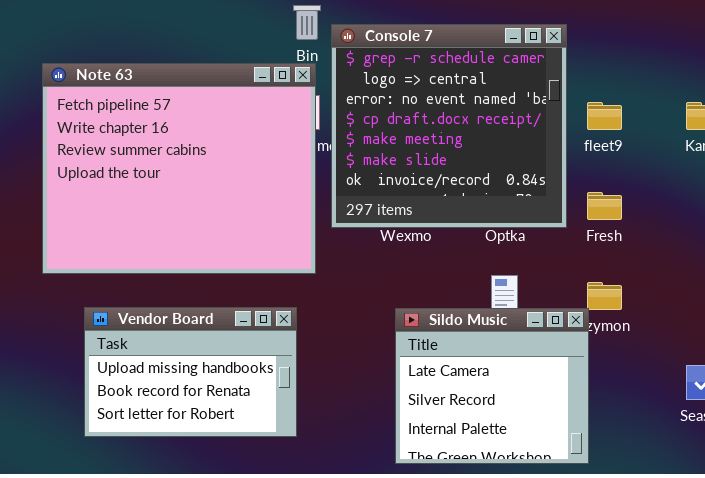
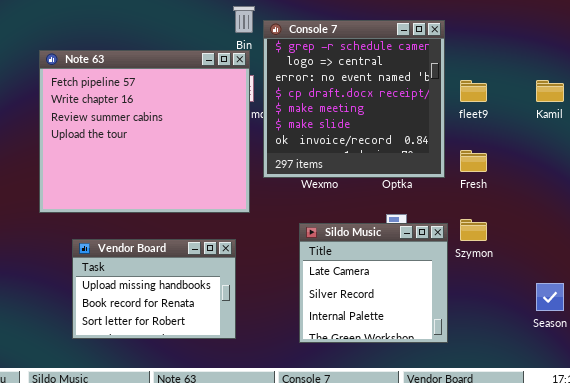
Sildo Music: [395,308,589,464] -> [299,223,448,343], moved

